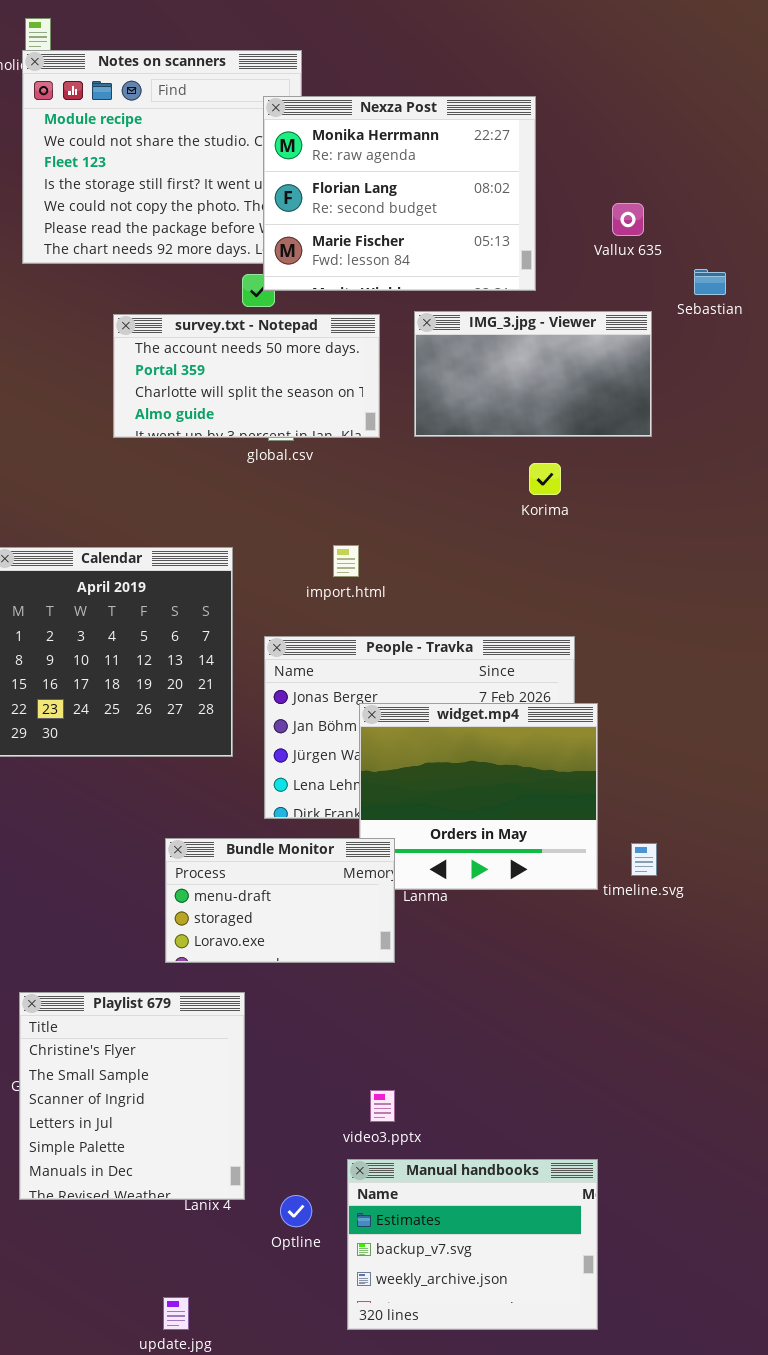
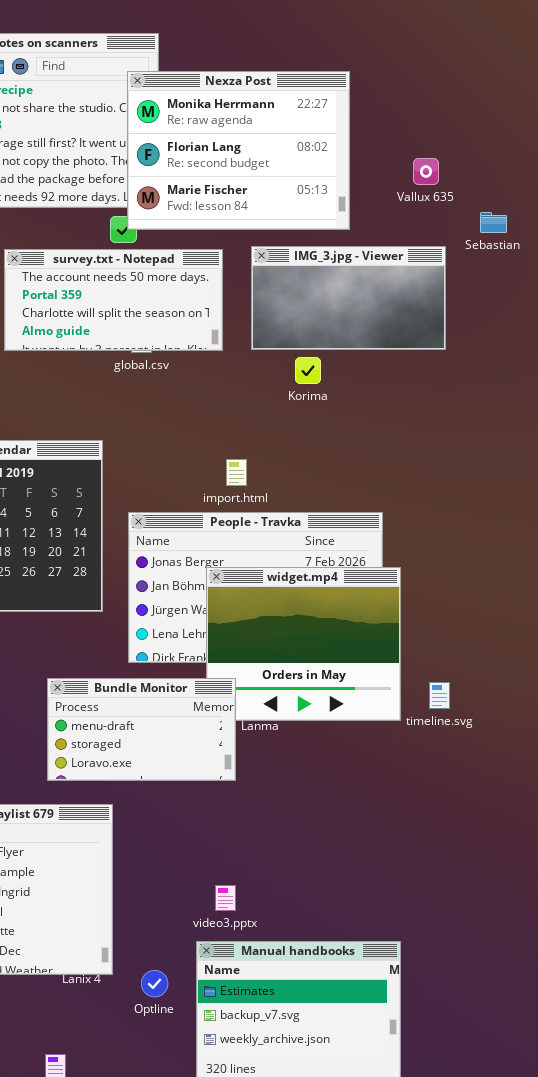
Korima: [529,463,561,495] -> [295,357,321,384], moved
import.html: [333,545,359,577] -> [226,459,247,486], moved

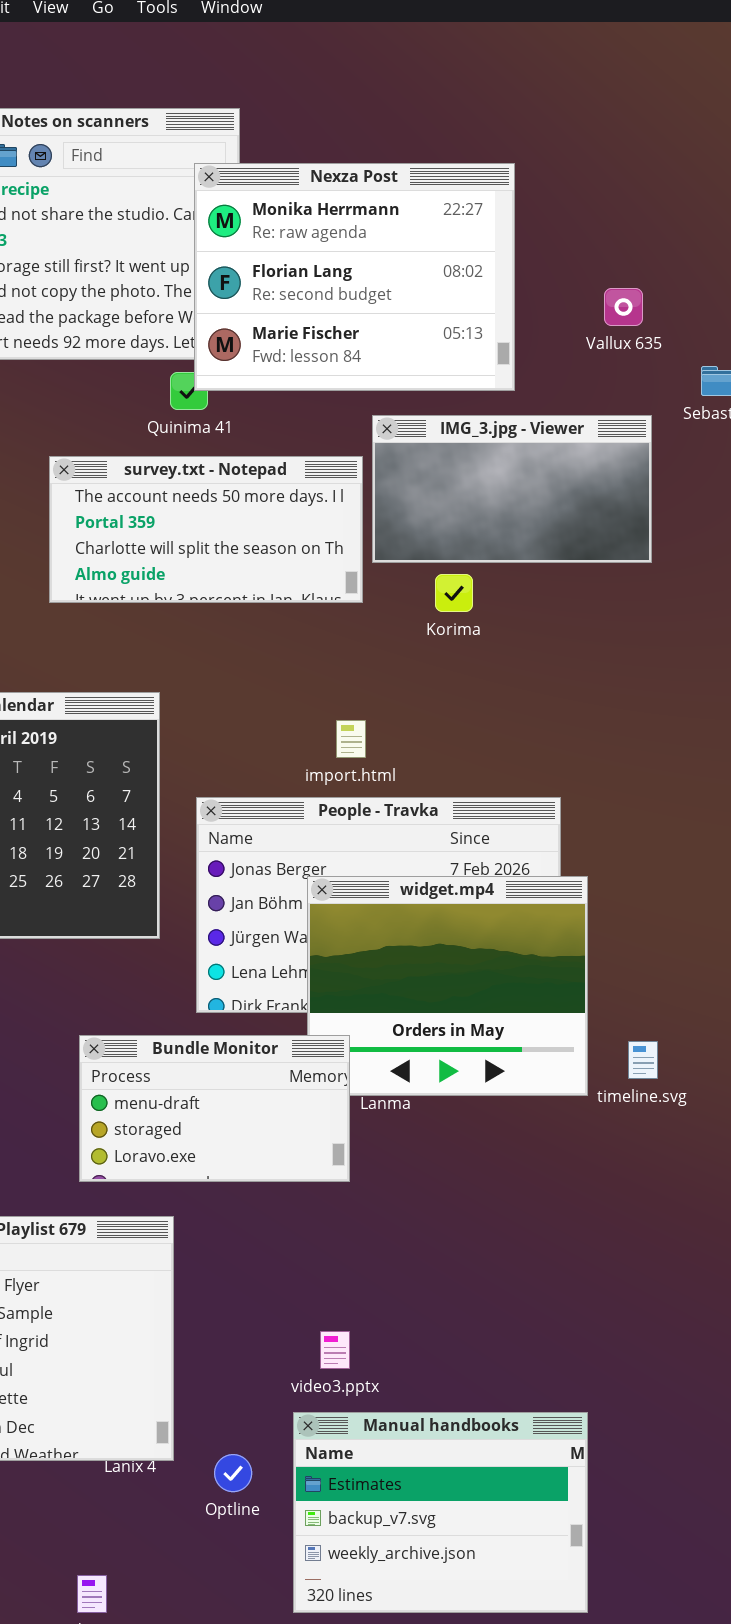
survey.txt - Notepad: [4,249,223,351] -> [49,456,363,603], moved

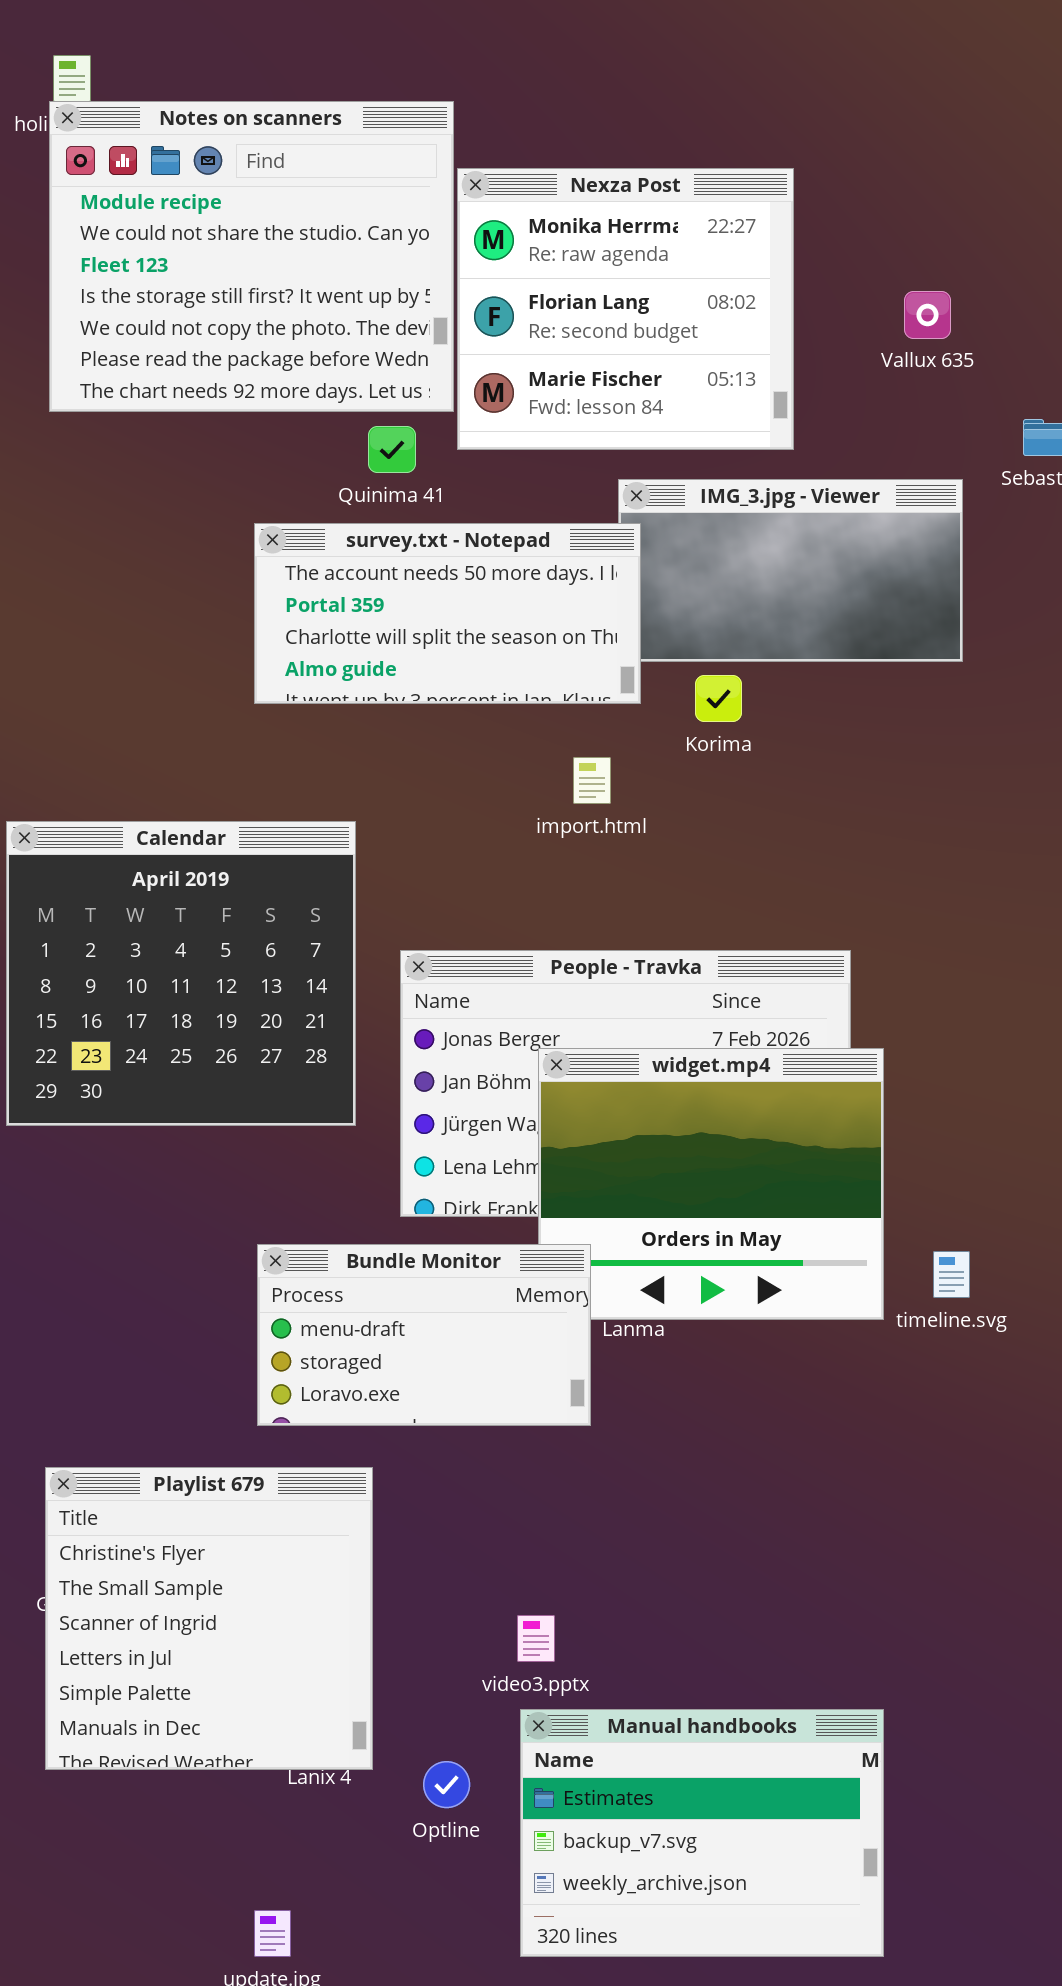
Nexza Post: [194,163,515,391] -> [457,168,794,450], resized
Vallux 635: [604,288,643,326] -> [904,291,951,339], moved
survey.txt - Notepad: [49,456,363,603] -> [254,523,641,704], moved
import.html: [336,720,366,758] -> [573,757,611,804], moved
video3.pptx: [320,1331,350,1369] -> [517,1615,555,1662], moved

